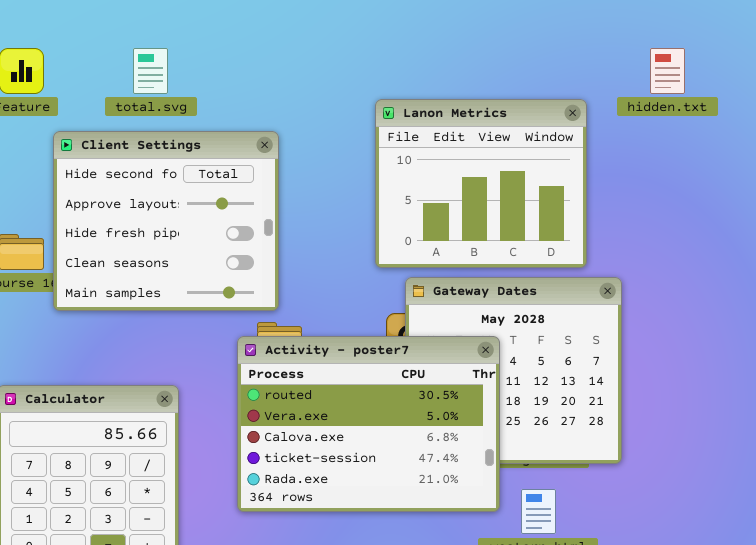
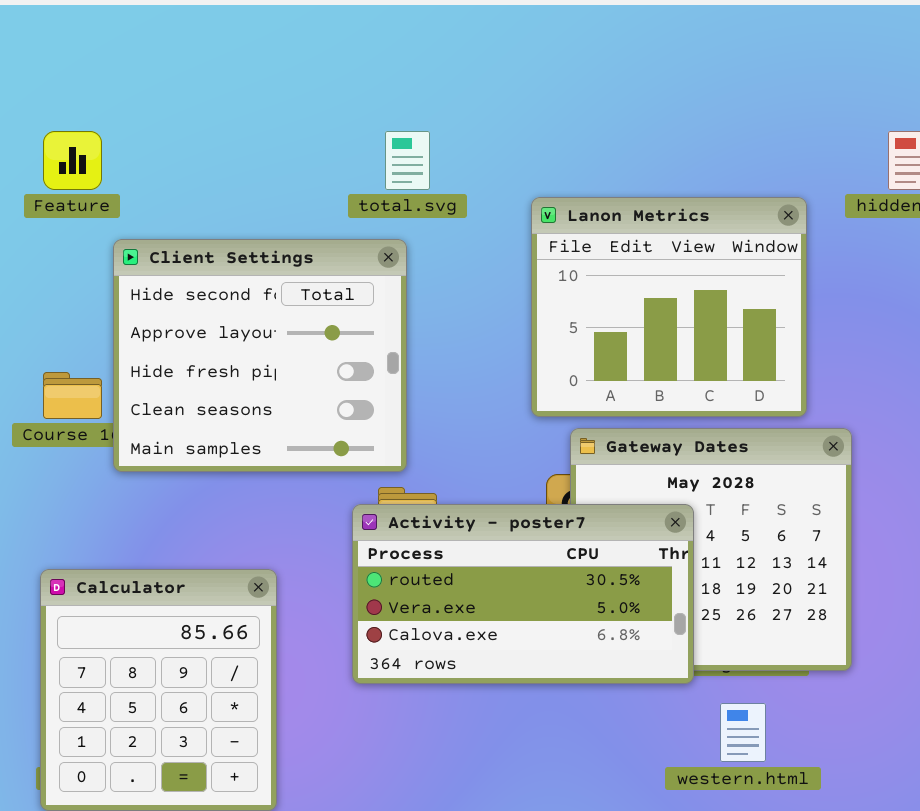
total.svg: [133,48,168,94] -> [385,131,430,190], moved
Activity - poster7: [237,336,500,512] -> [352,504,694,684], resized

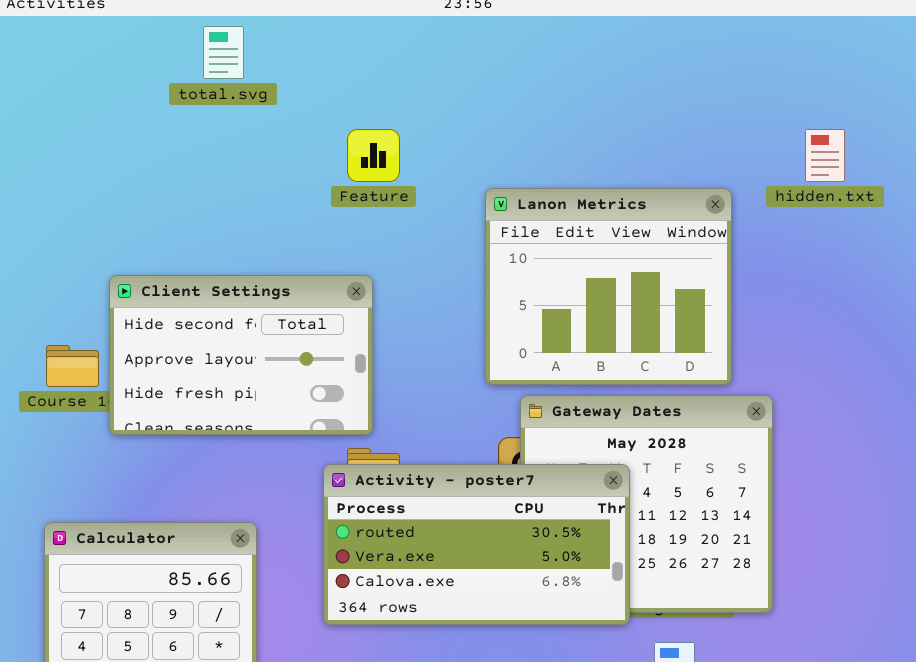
Feature: [43,131,102,190] -> [347,129,400,182], moved
total.svg: [385,131,430,190] -> [203,26,244,79], moved
Client Settings: [113,239,407,472] -> [109,275,373,435], resized

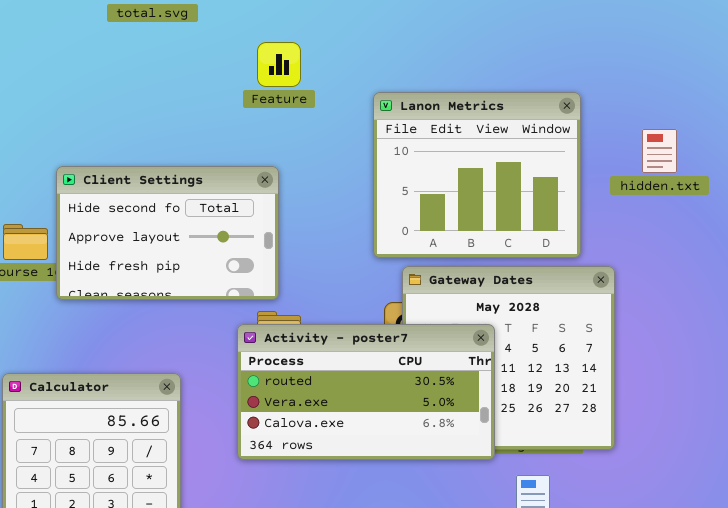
hidden.txt: [805,129,845,182] -> [642,129,677,173], moved

